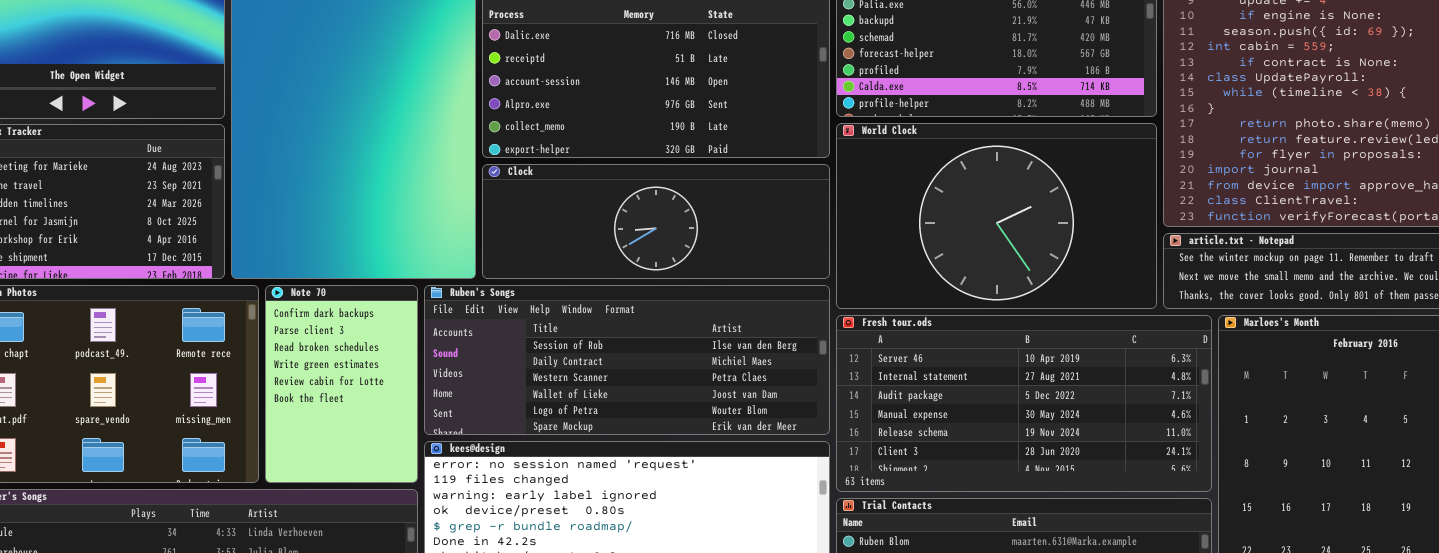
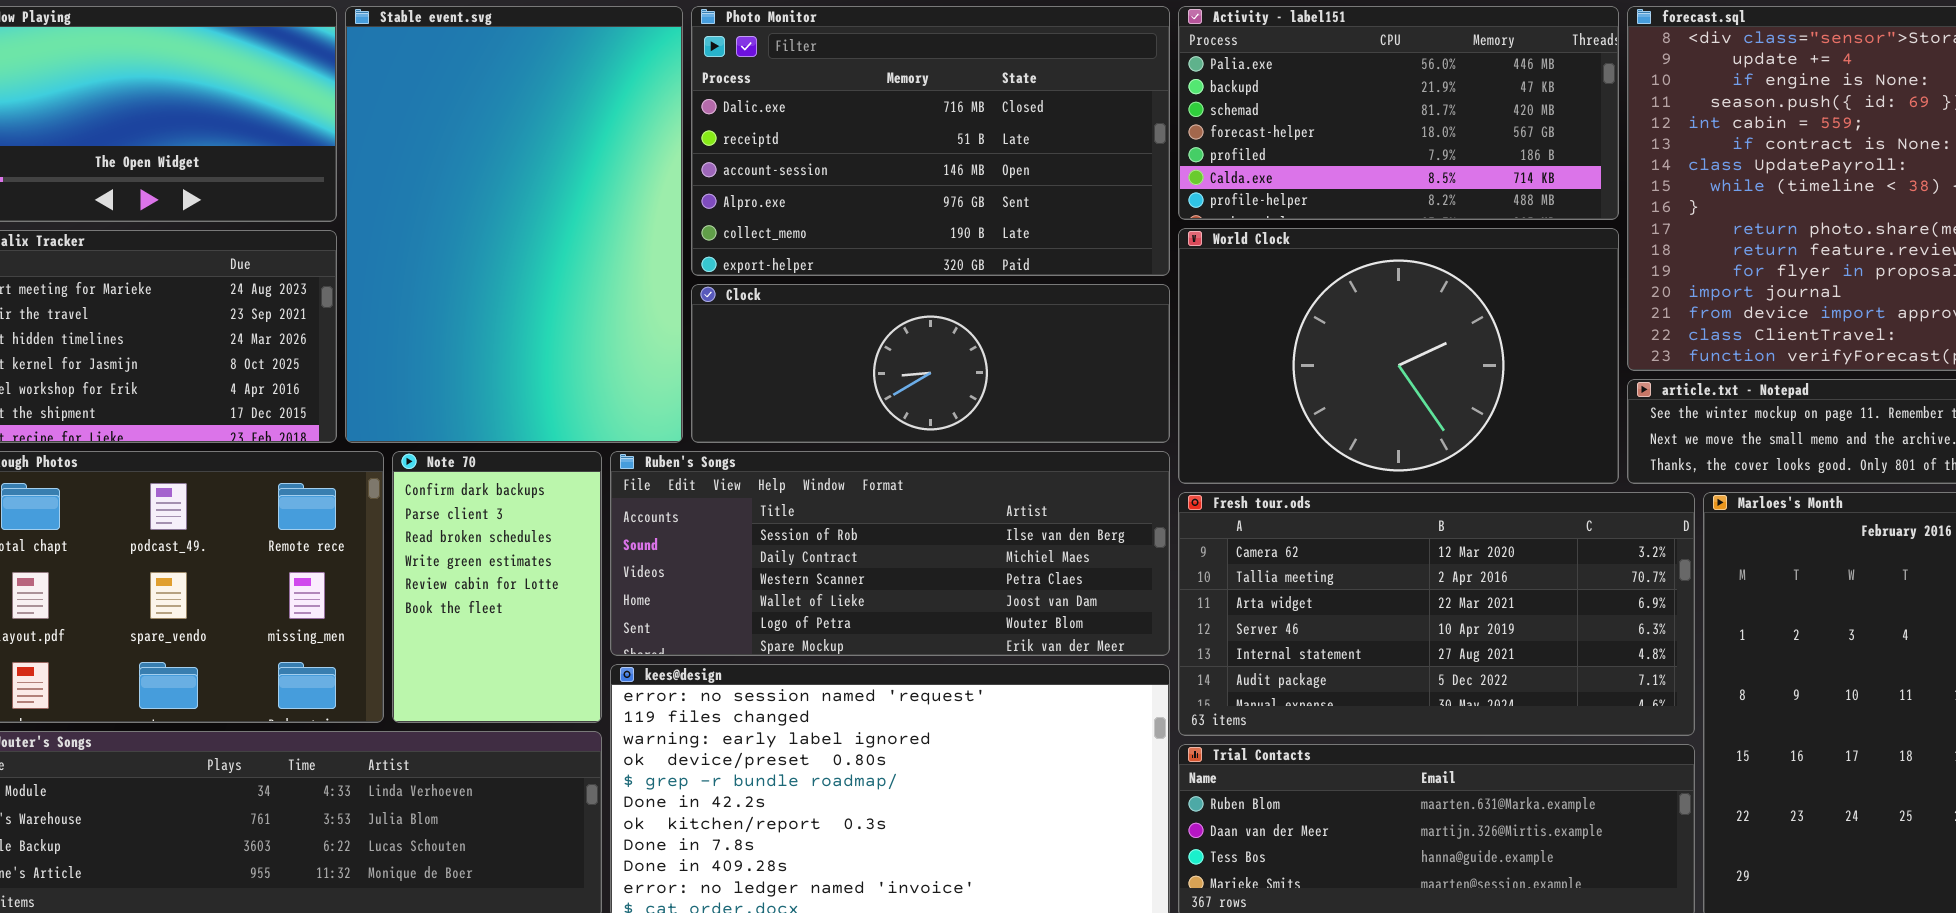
Fresh tour.ods: [836,315,1212,492] -> [1178,492,1695,736], scrolled up 3 rows

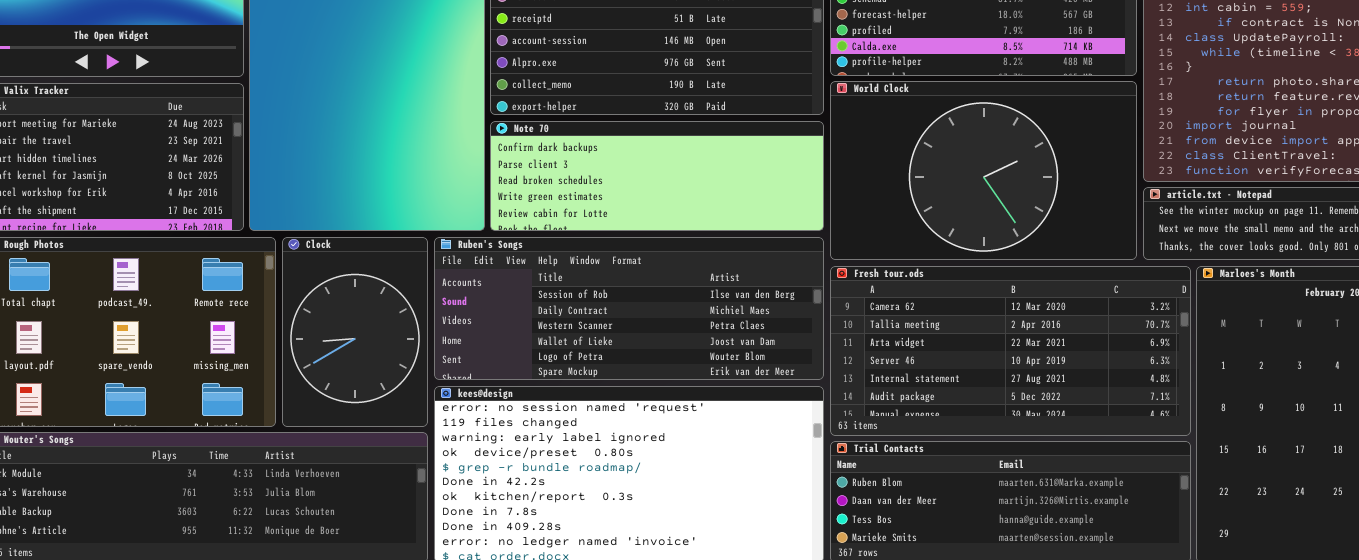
Clock: [691,284,1170,443] -> [282,237,428,427], moved, resized
Note 70: [392,451,602,723] -> [490,121,824,231], moved, resized

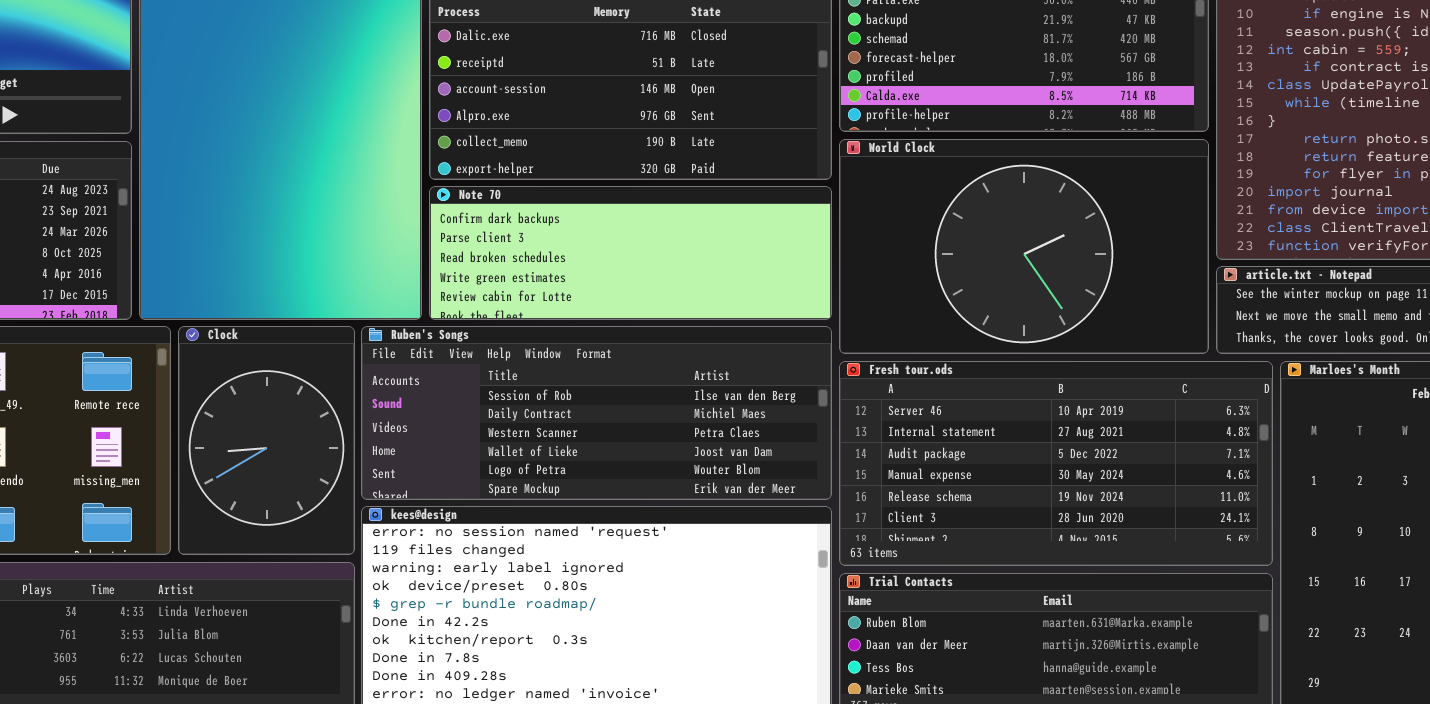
Fresh tour.ods: [830,266,1191,436] -> [839,361,1273,566], scrolled down 3 rows

